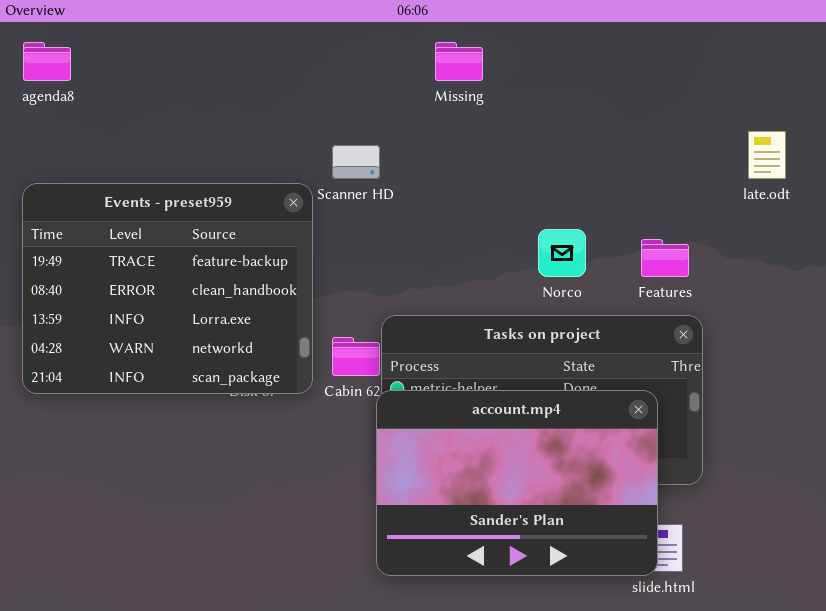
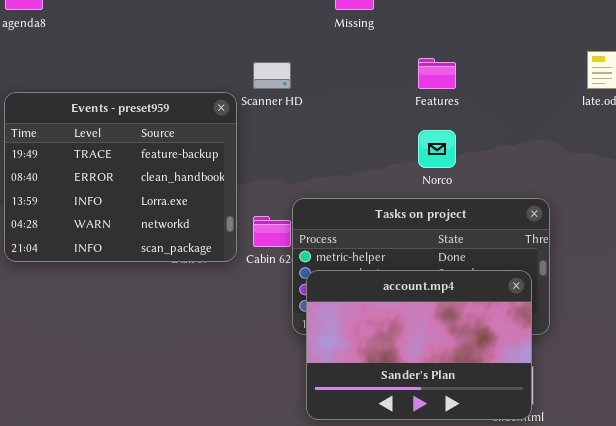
Features: [641,239,689,277] -> [418,58,456,89], moved
account.mp4: [376,390,658,576] -> [306,270,532,420], moved

